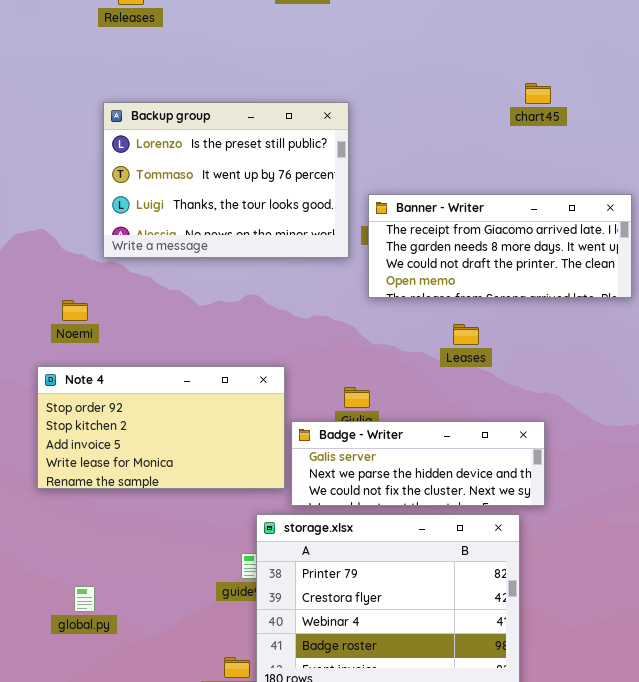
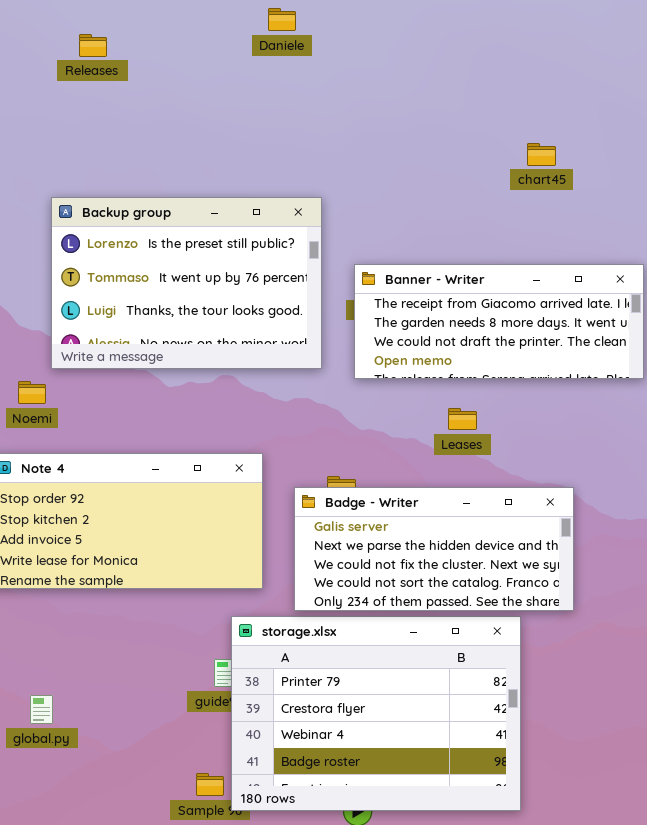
Backup group: [103,102,349,258] -> [51,197,322,369], moved
Badge - Writer: [291,421,545,506] -> [294,487,574,611], moved, resized

